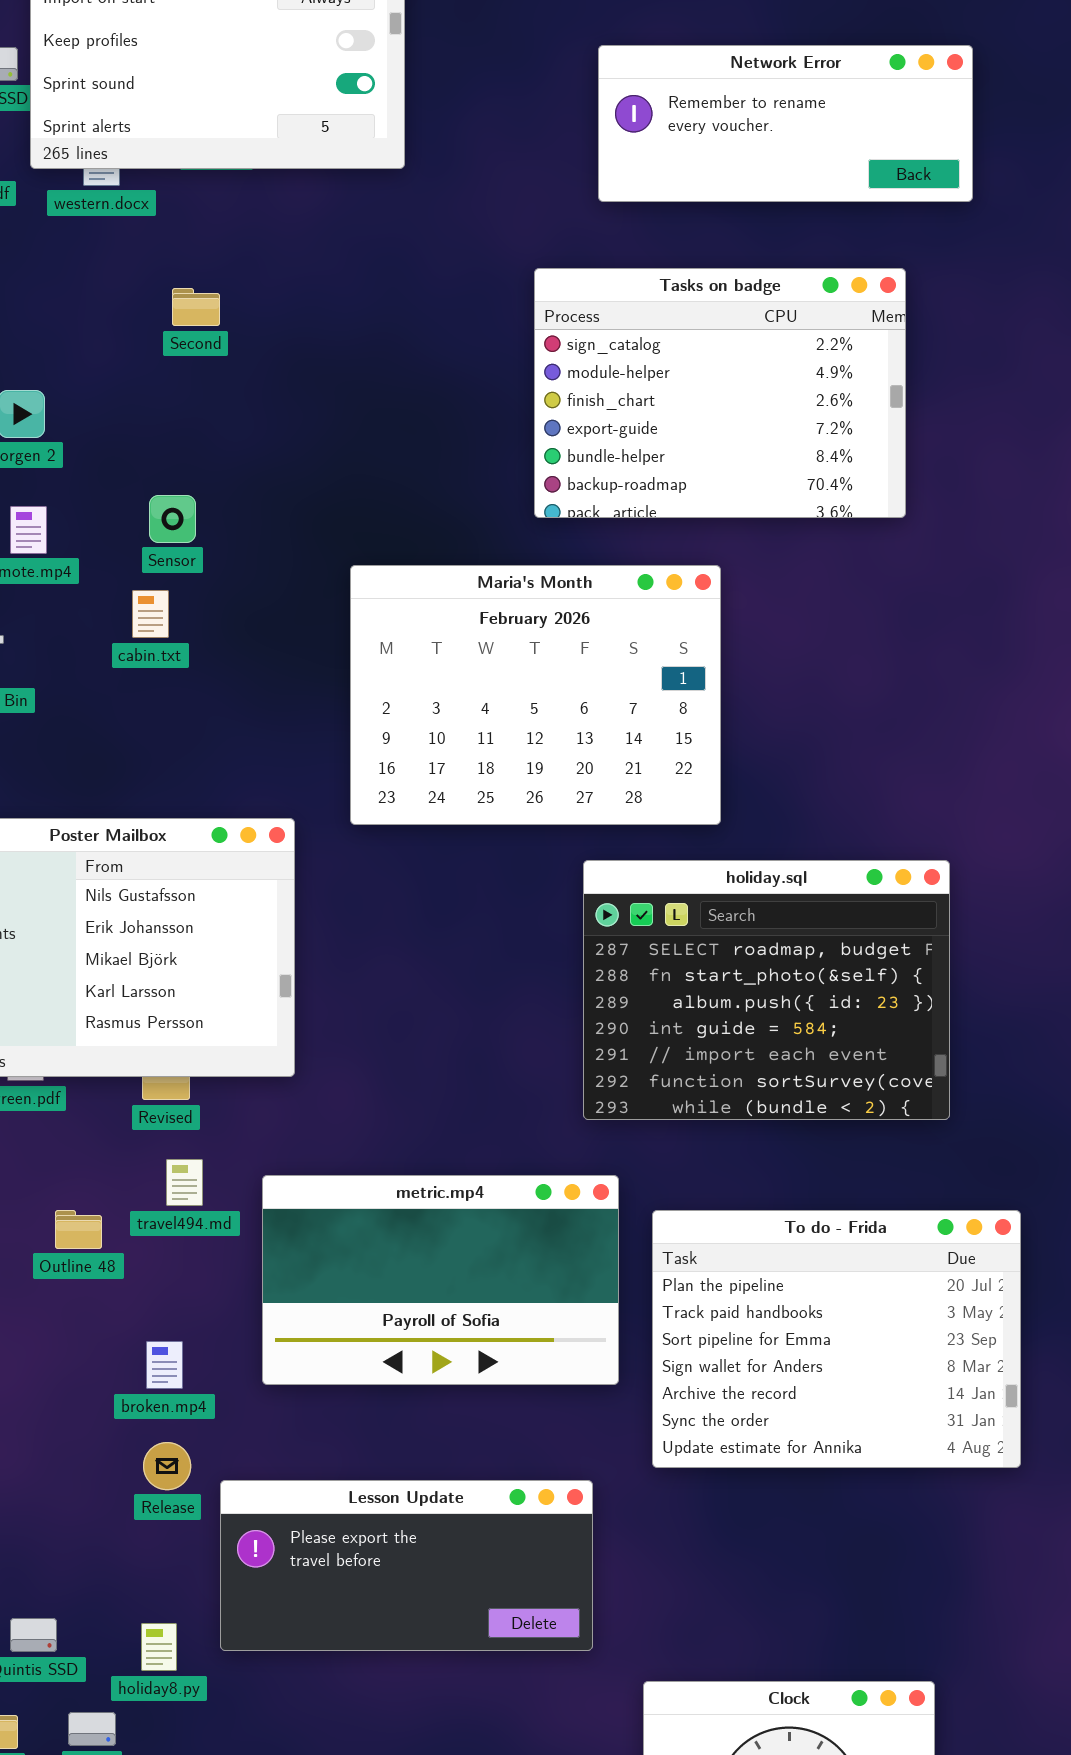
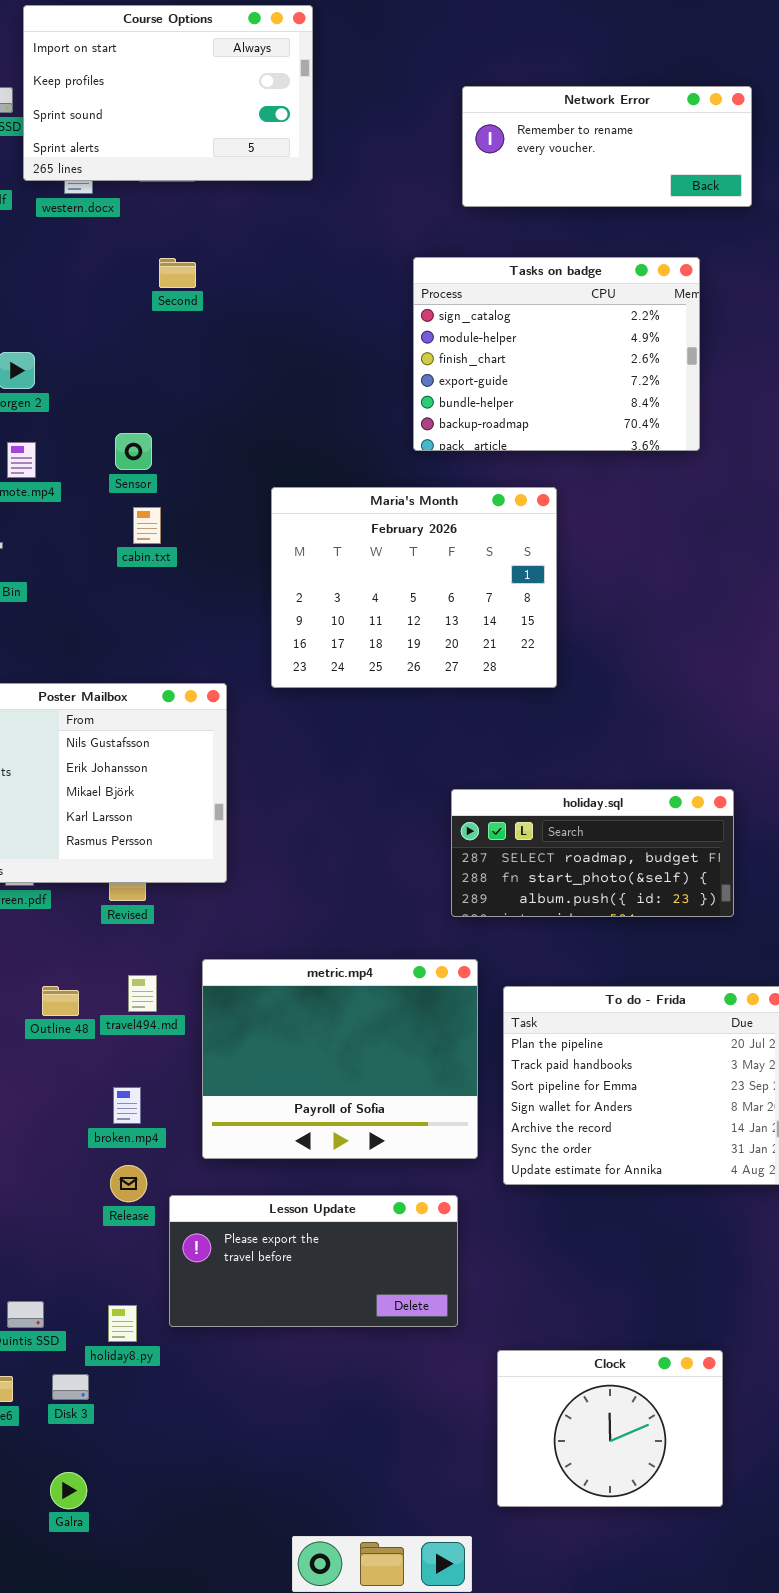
Second: [172,288,220,326] -> [159,258,196,288], moved
cabin.txt: [132,590,169,638] -> [133,507,161,544], moved
holiday.sql: [583,860,950,1120] -> [451,789,734,917], resized
travel494.md: [166,1159,203,1206] -> [128,975,157,1012], moved
metric.mp4: [262,1175,619,1385] -> [202,959,478,1159], resized

